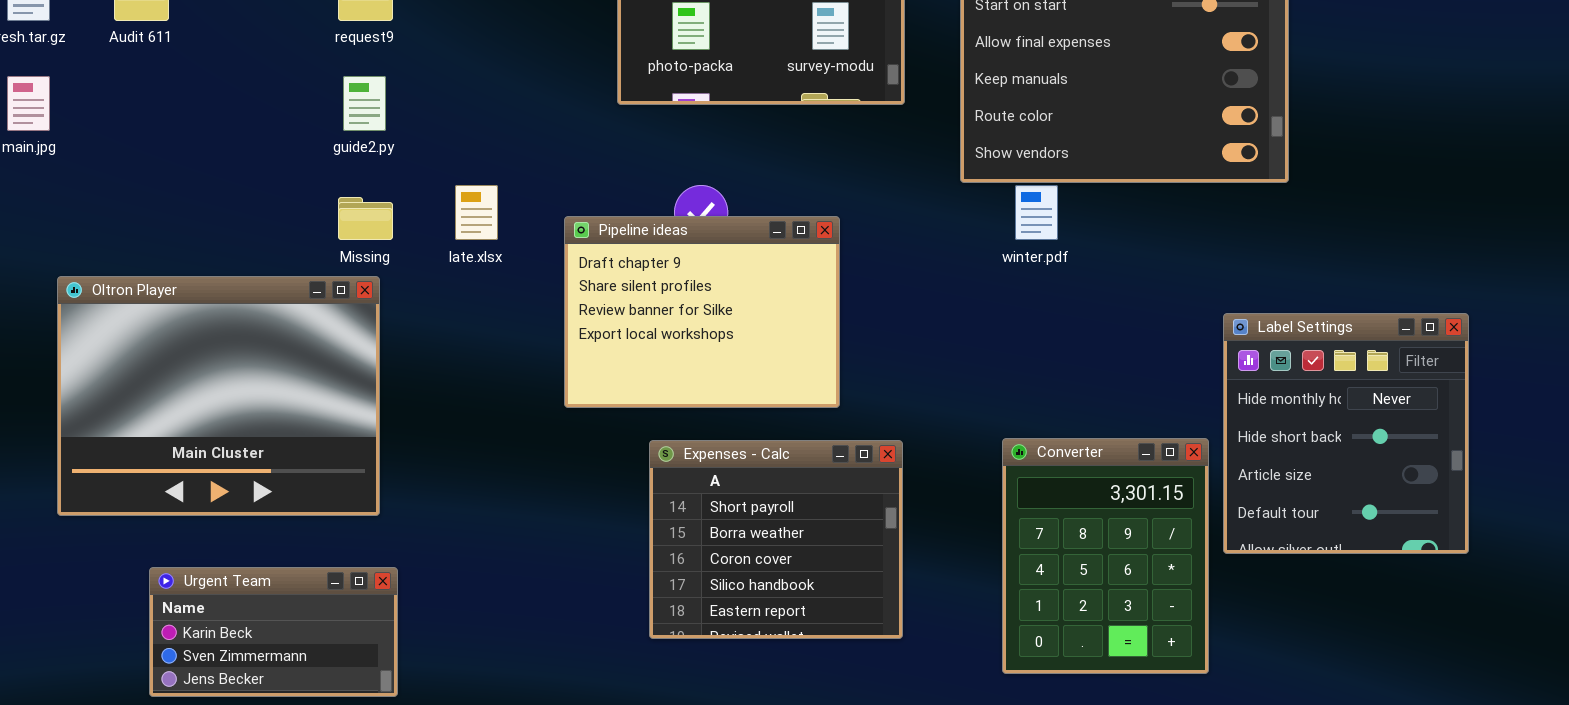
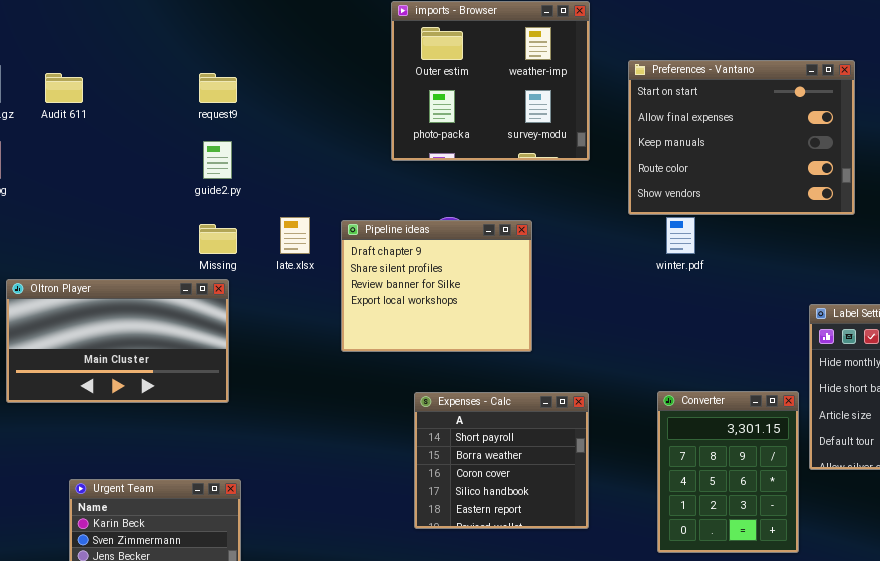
Pipeline ideas: [564,216,840,408] -> [341,220,532,352], moved
Oltron Player: [57,276,380,516] -> [6,279,229,403], resized

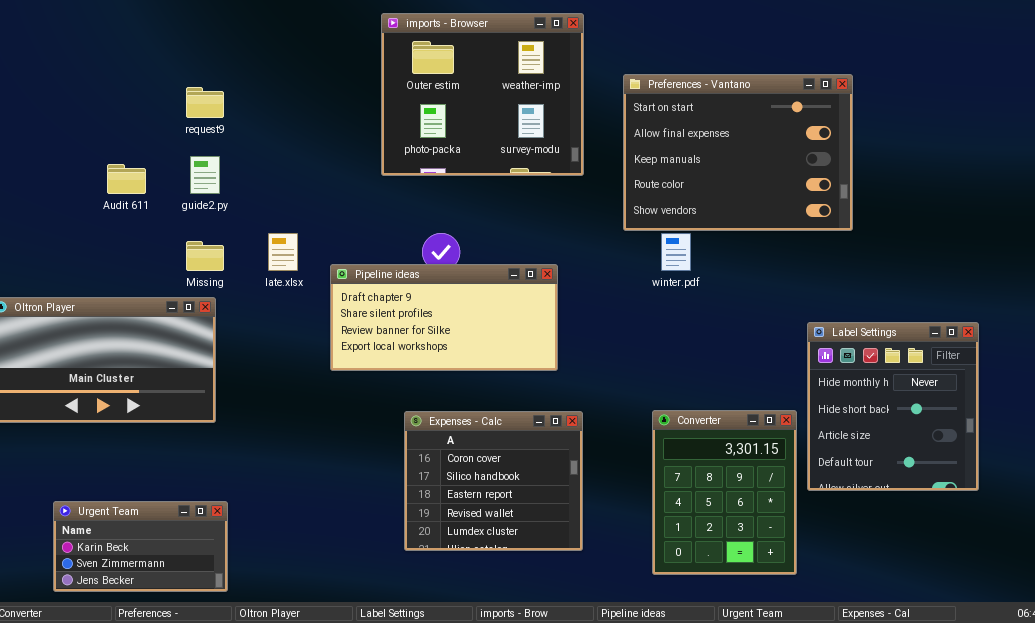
Audit 611: [45,73,83,103] -> [107,164,146,194], moved
Pipeline ideas: [341,220,532,352] -> [330,264,558,371], resized
Expenses - Calc: [414,392,589,529] -> [404,411,583,551], scrolled down 2 rows

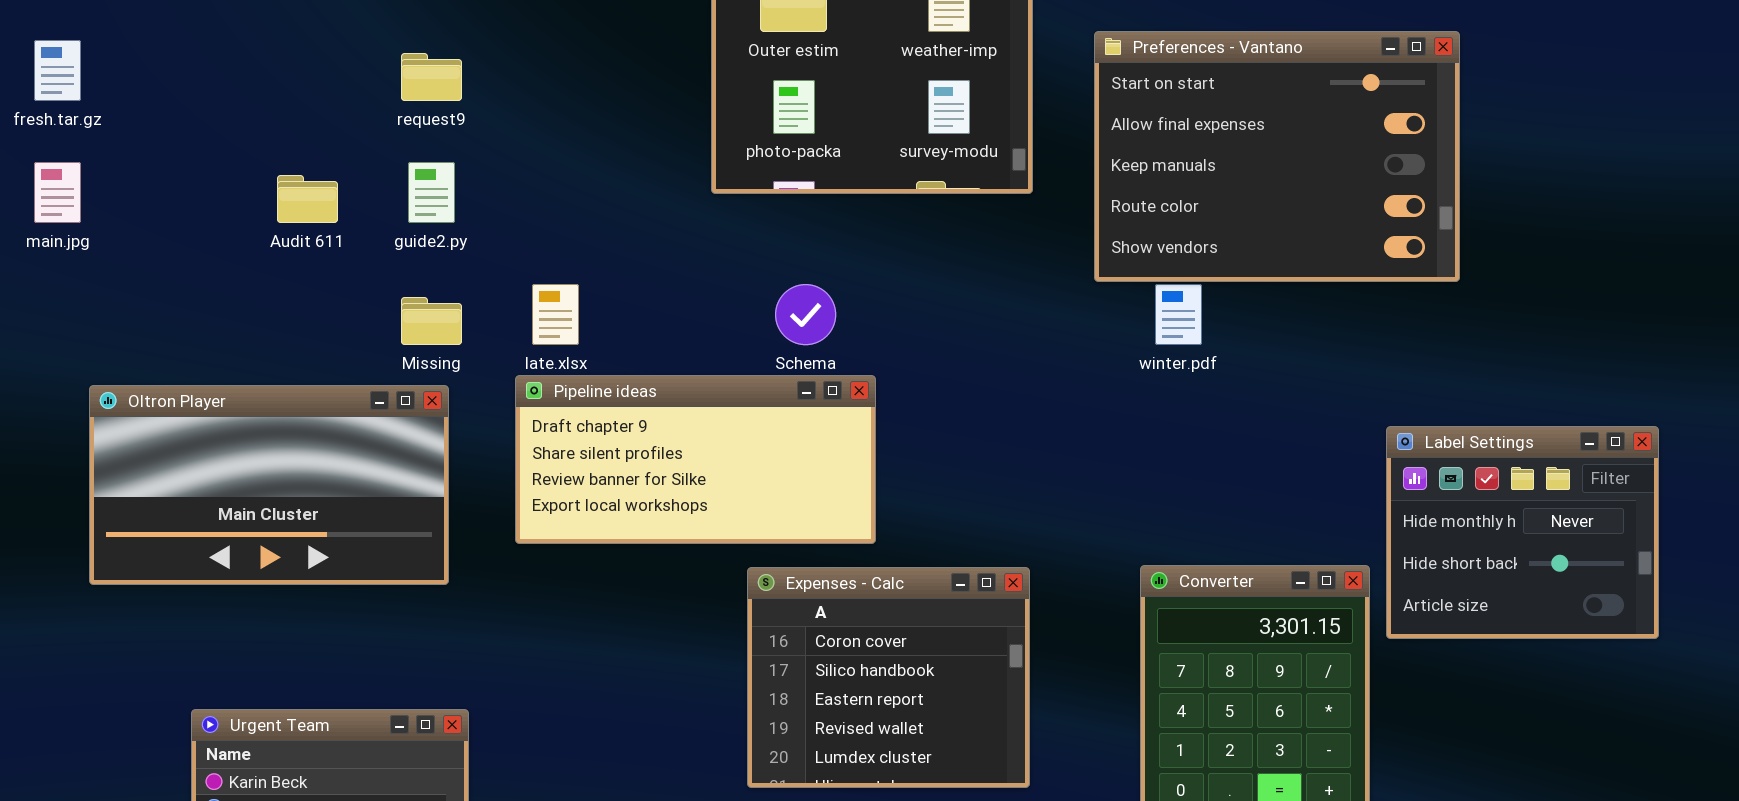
Pipeline ideas: [330,264,558,371] -> [515,375,876,544], moved
Label Settings: [807,322,979,491] -> [1386,426,1659,639], resized

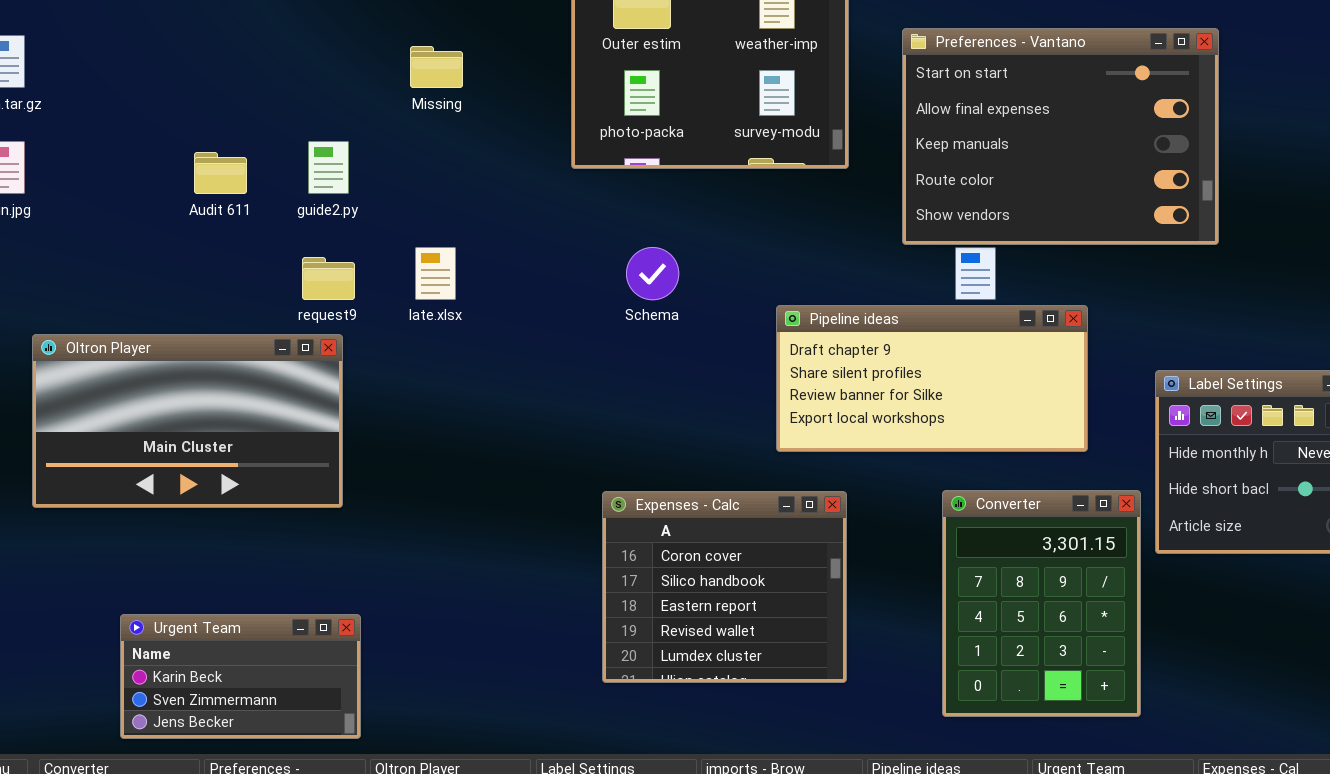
request9: [401,53,462,101] -> [302,257,355,300], moved
Missing: [401,297,462,345] -> [410,46,463,88], moved
Pipeline ideas: [515,375,876,544] -> [776,305,1088,452], moved

